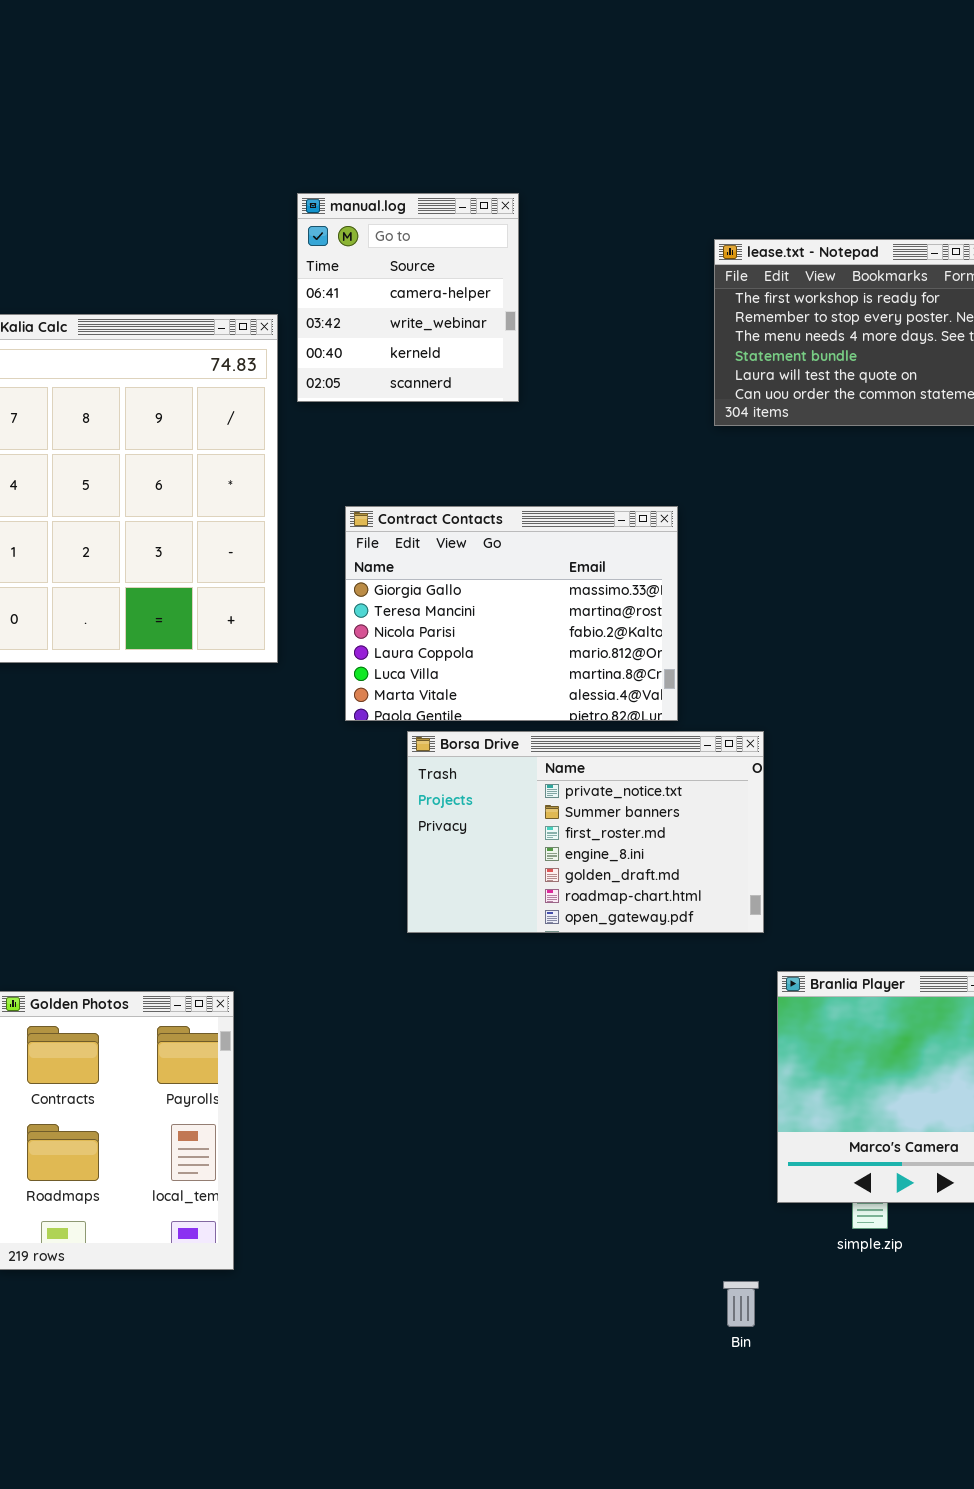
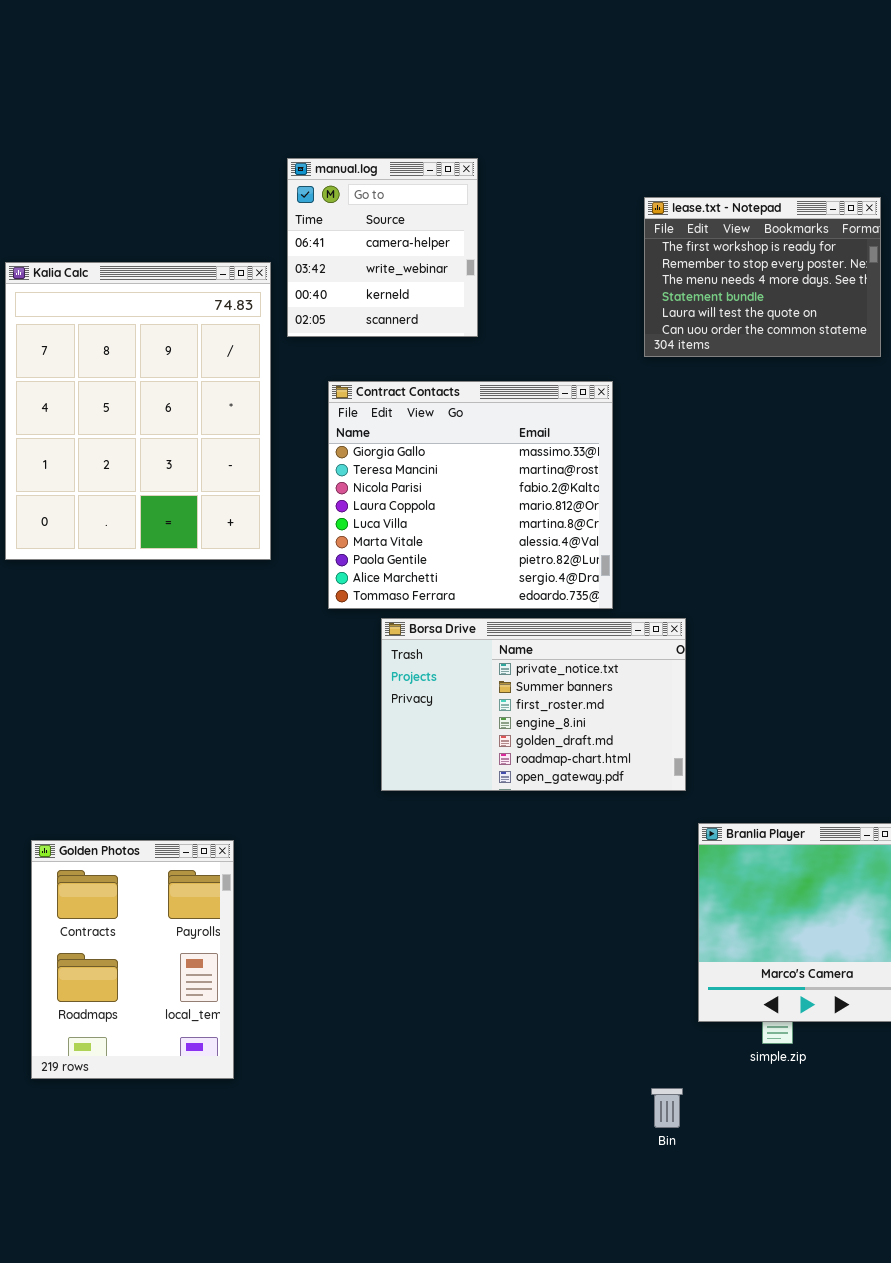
Contract Contacts: [345,506,678,721] -> [328,381,613,609], resized

